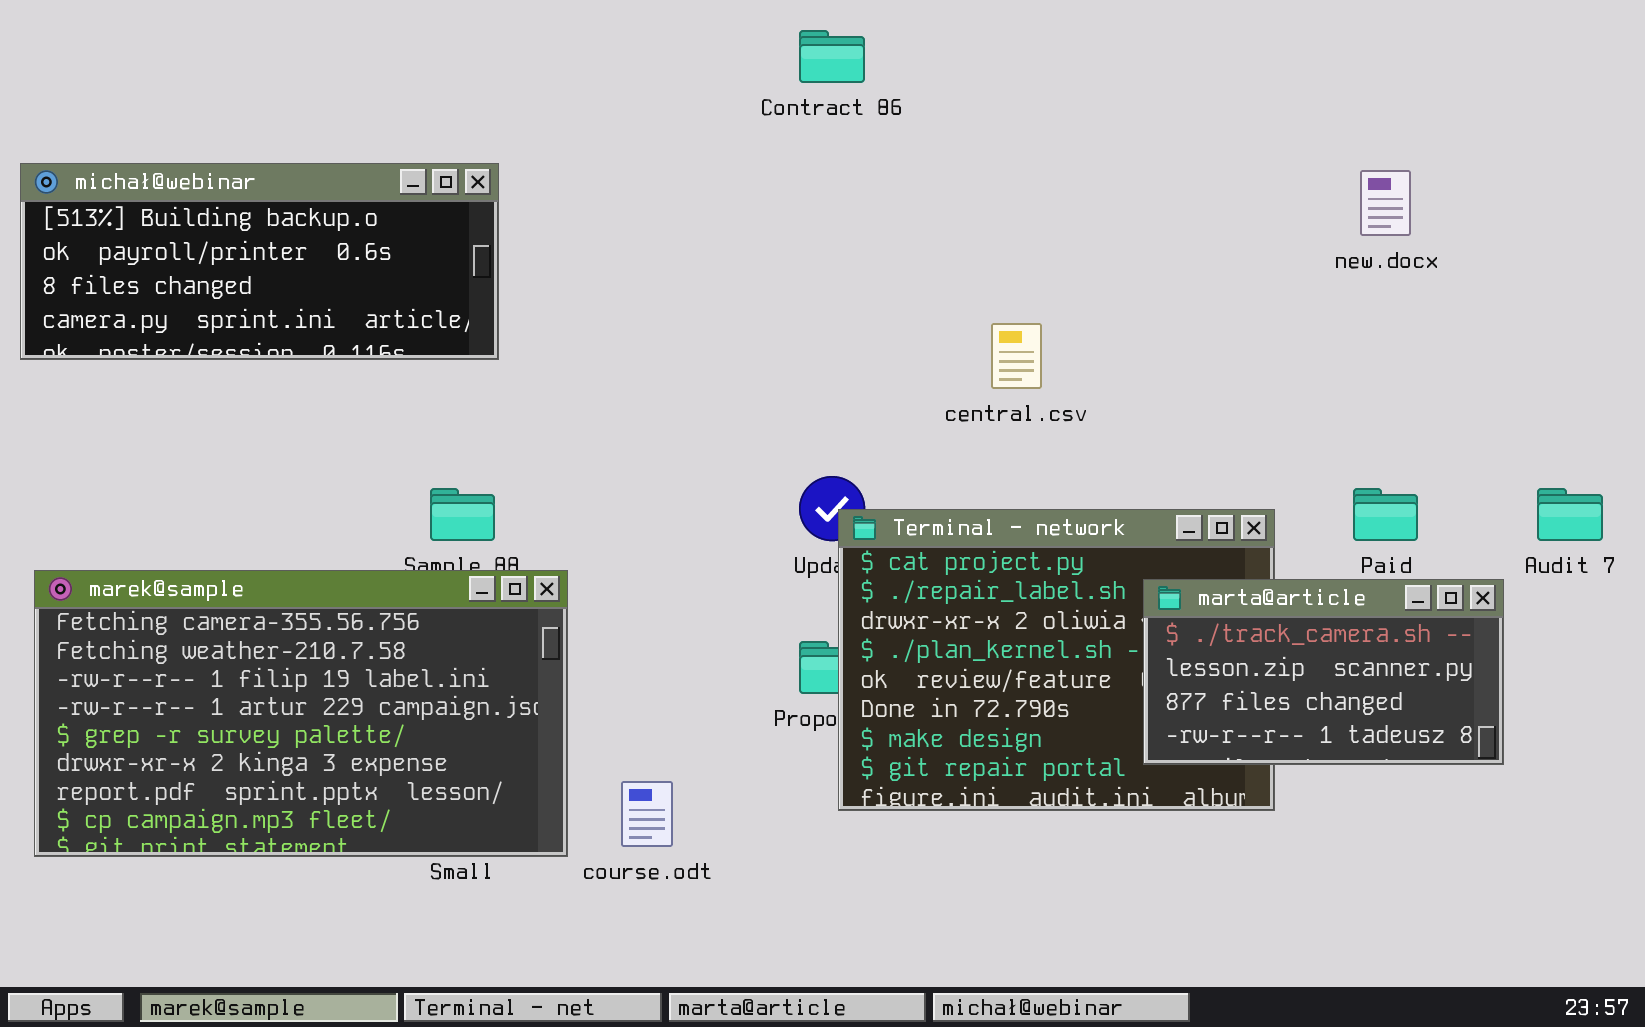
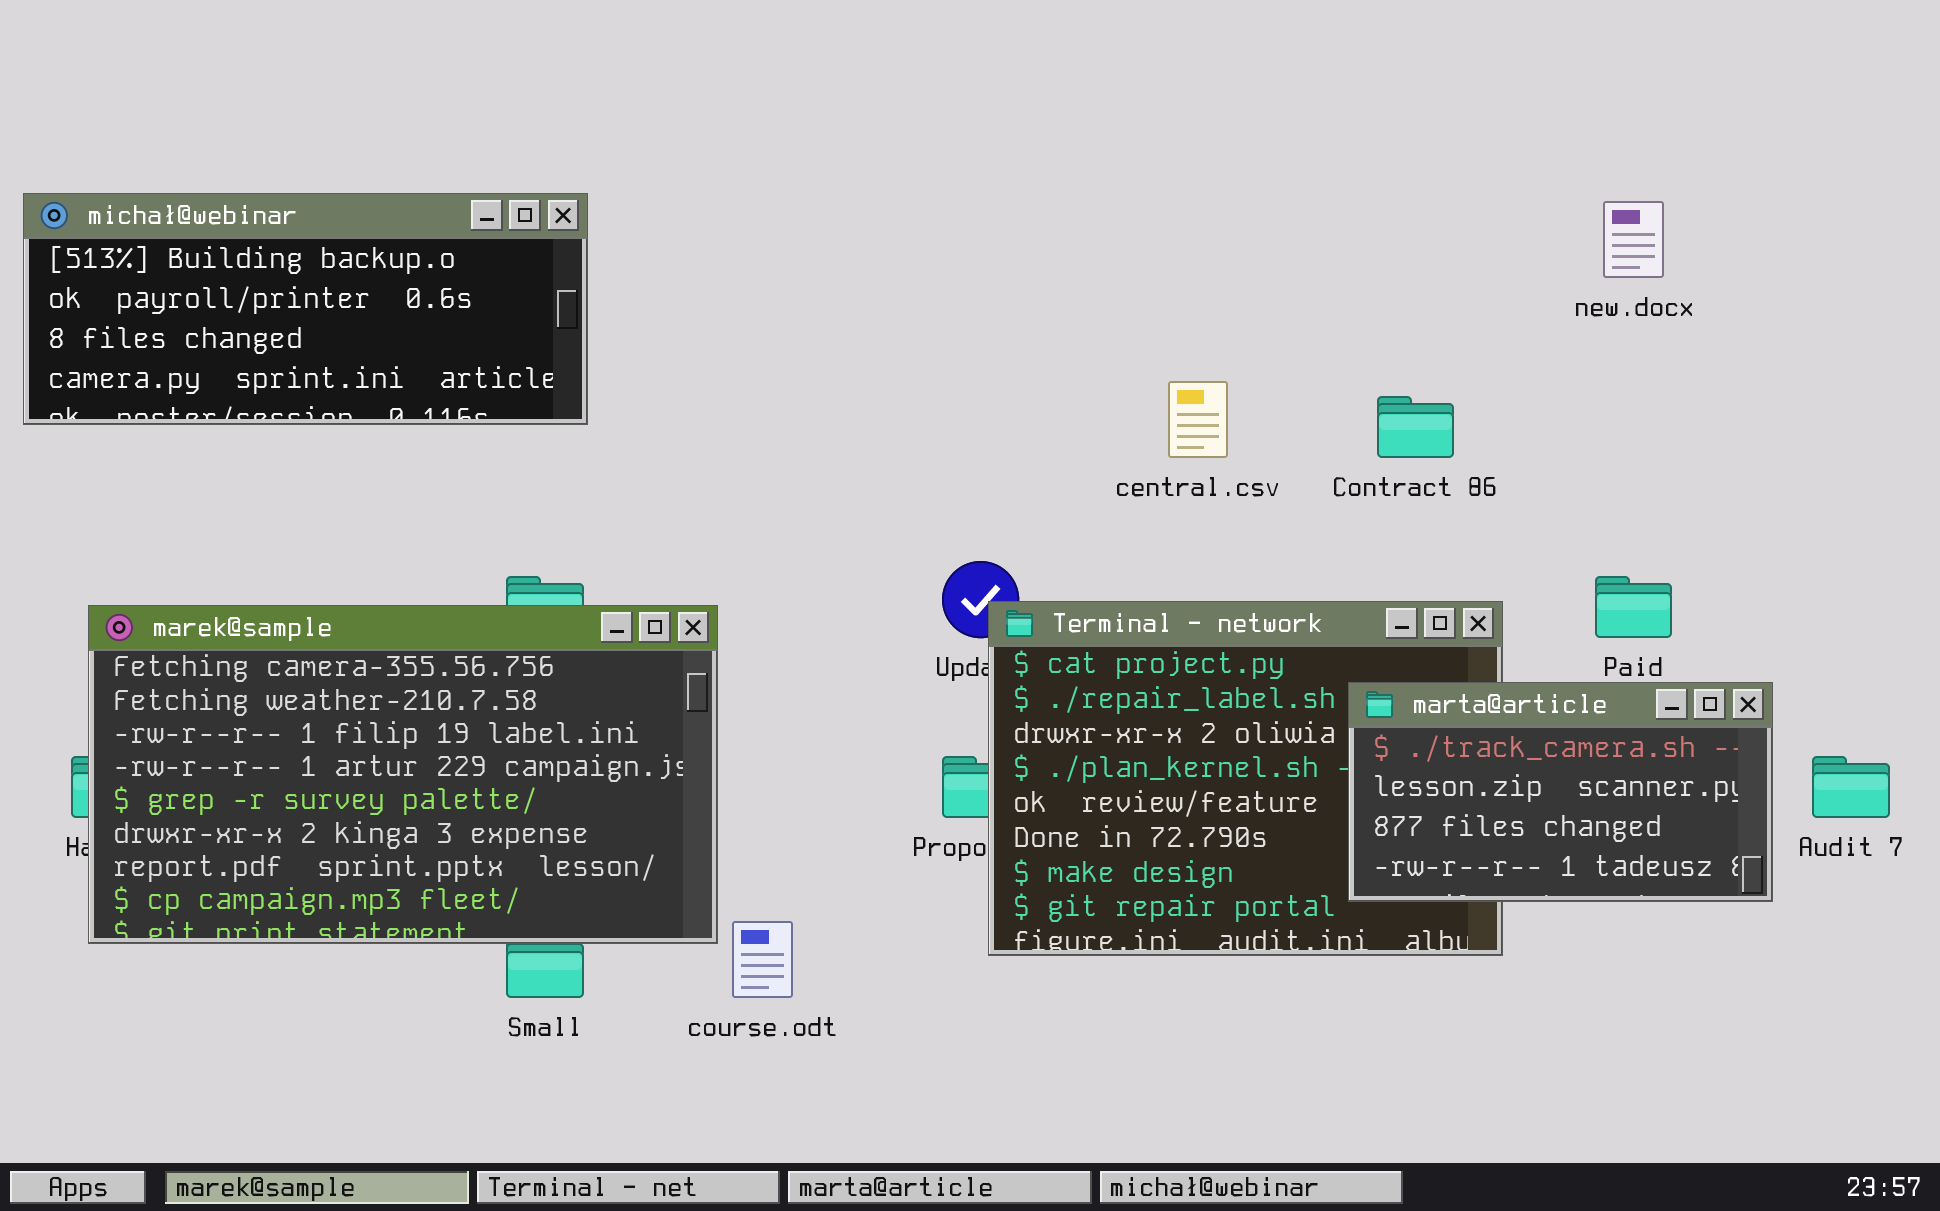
Contract 86: [799,30,865,83] -> [1377,396,1454,458], moved
Audit 7: [1537,488,1603,541] -> [1812,756,1890,818], moved
marek@sample: [34,570,568,857] -> [88,605,718,944], moved

